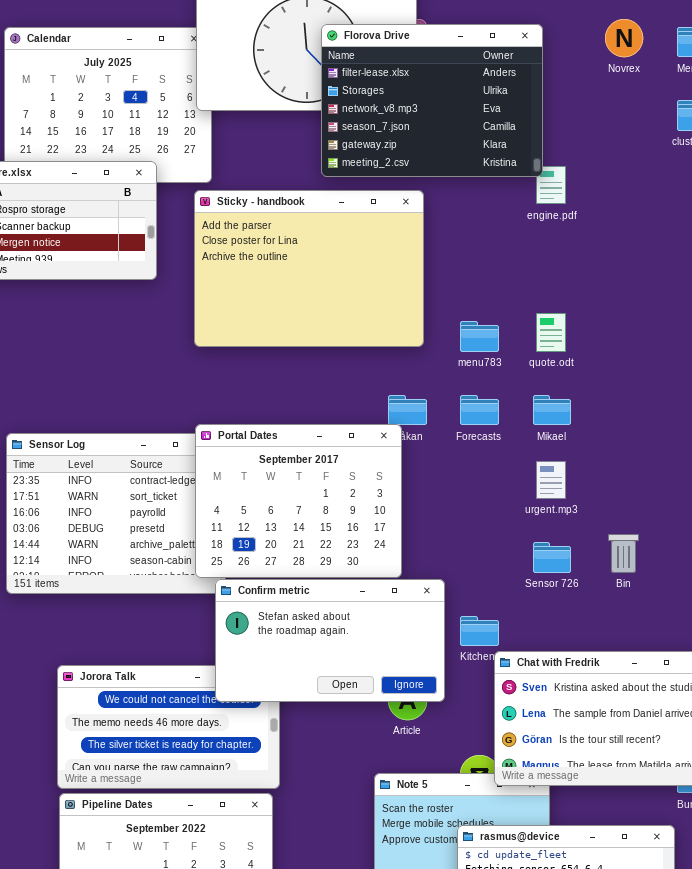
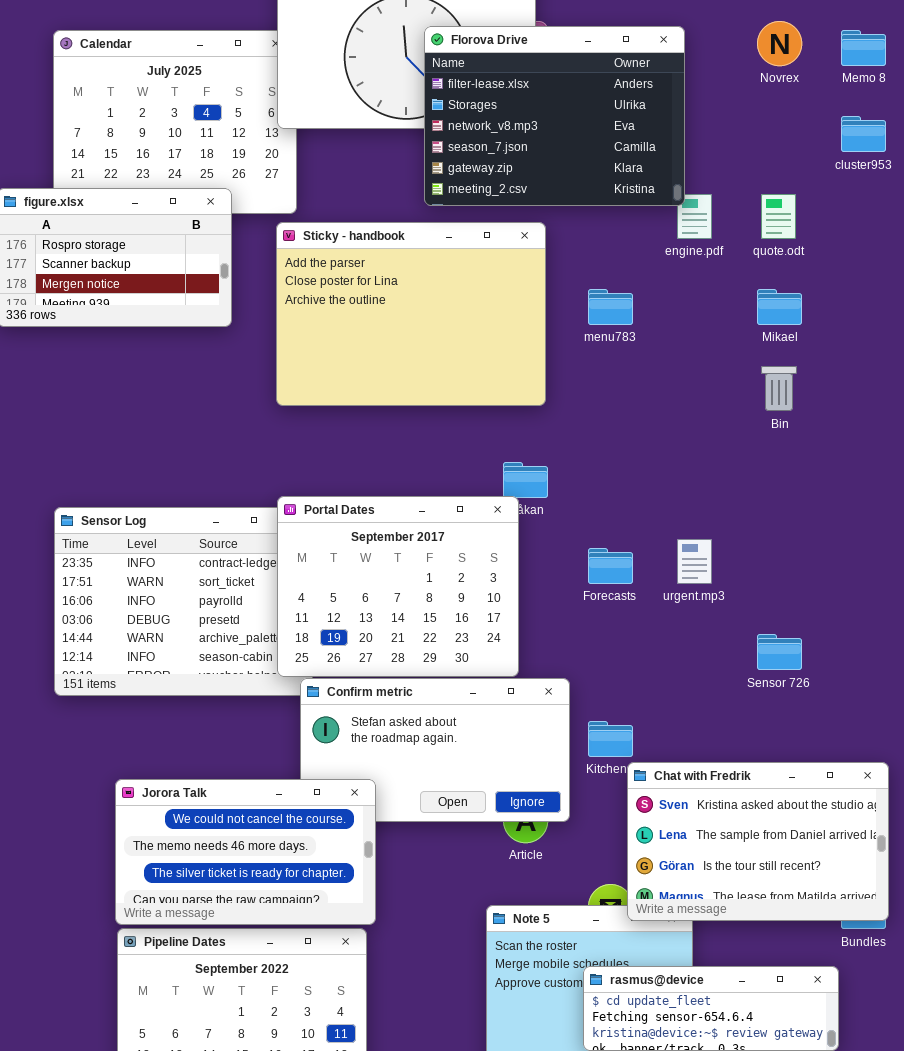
quote.odt: [536,313,566,352] -> [761,194,796,239], moved
menu783: [460,321,499,352] -> [588,289,633,325], moved
Forecasts: [460,395,499,425] -> [588,548,633,584], moved
Mikael: [533,395,571,425] -> [757,289,802,325], moved
Bin: [608,534,639,573] -> [761,366,797,411], moved
Sensor 726: [533,542,571,573] -> [757,634,802,670], moved
Jorora Talk: [57,665,280,789] -> [115,779,376,925], raised

